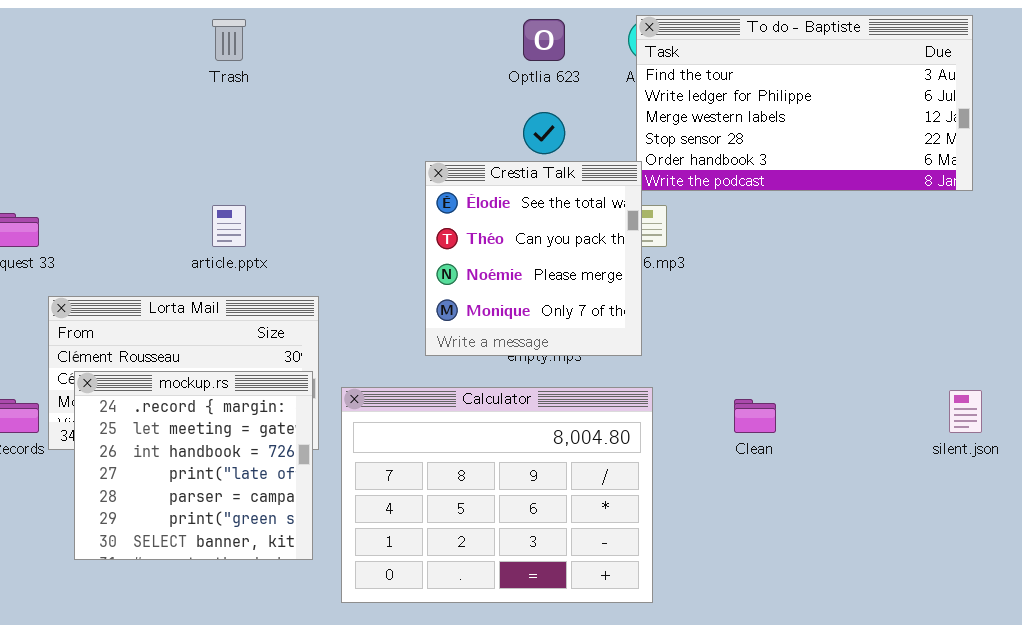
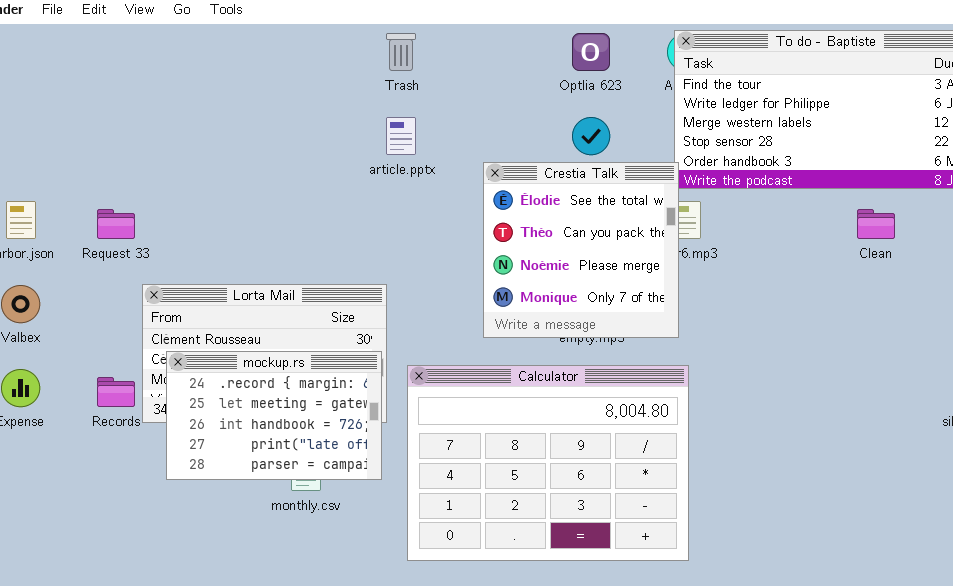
Trash: [212,19,246,61] -> [386,33,416,71], moved
article.pptx: [212,205,246,247] -> [386,117,416,155], moved
mockup.rs: [74,371,313,560] -> [166,351,382,480], resized
Clean: [734,399,776,433] -> [857,209,895,239], moved

